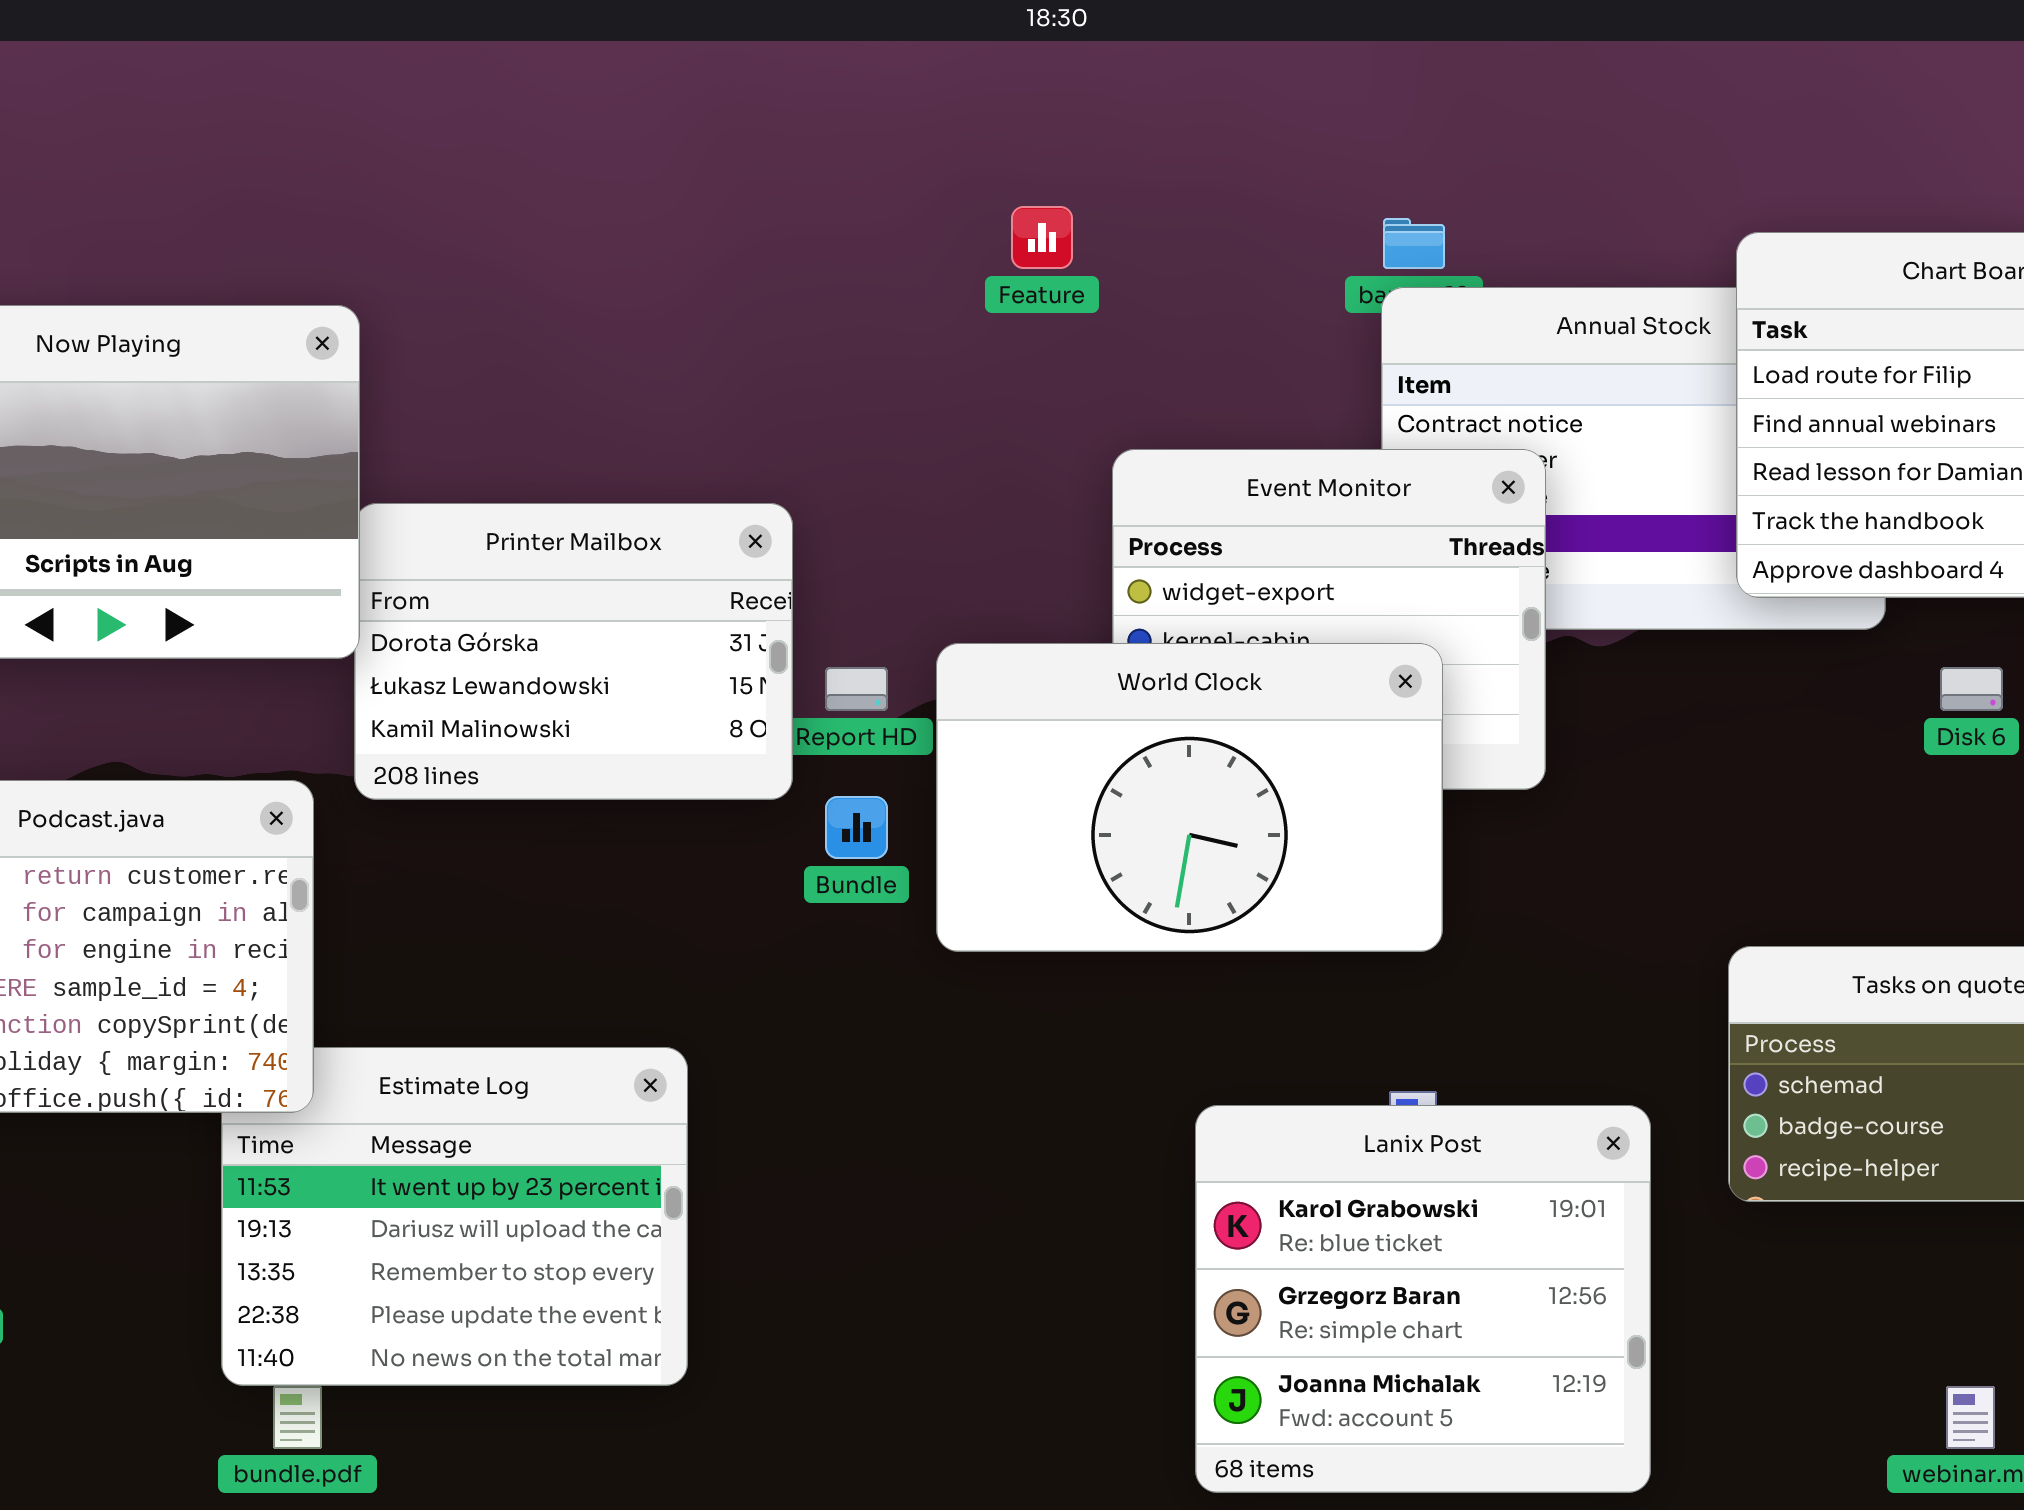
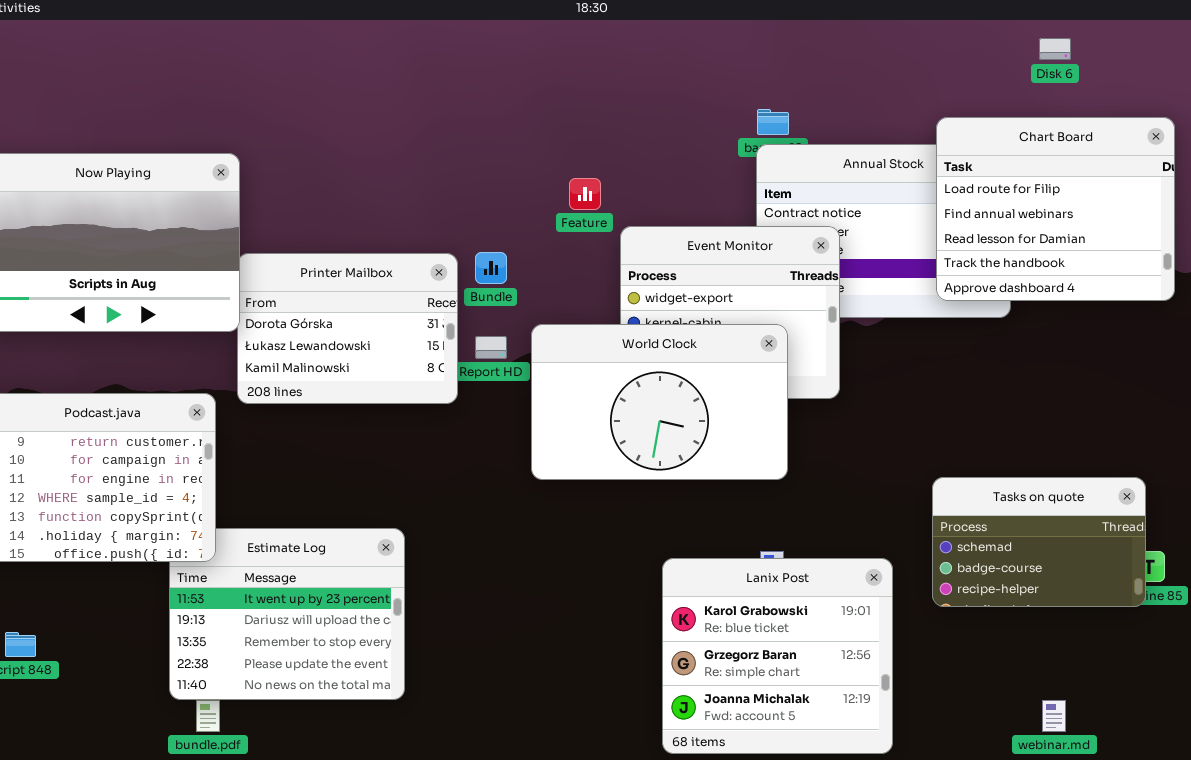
Feature: [1011,206,1073,269] -> [569,178,601,210], moved
Disk 6: [1940,667,2003,711] -> [1039,38,1071,60], moved
Bundle: [825,796,888,859] -> [475,252,507,284], moved

